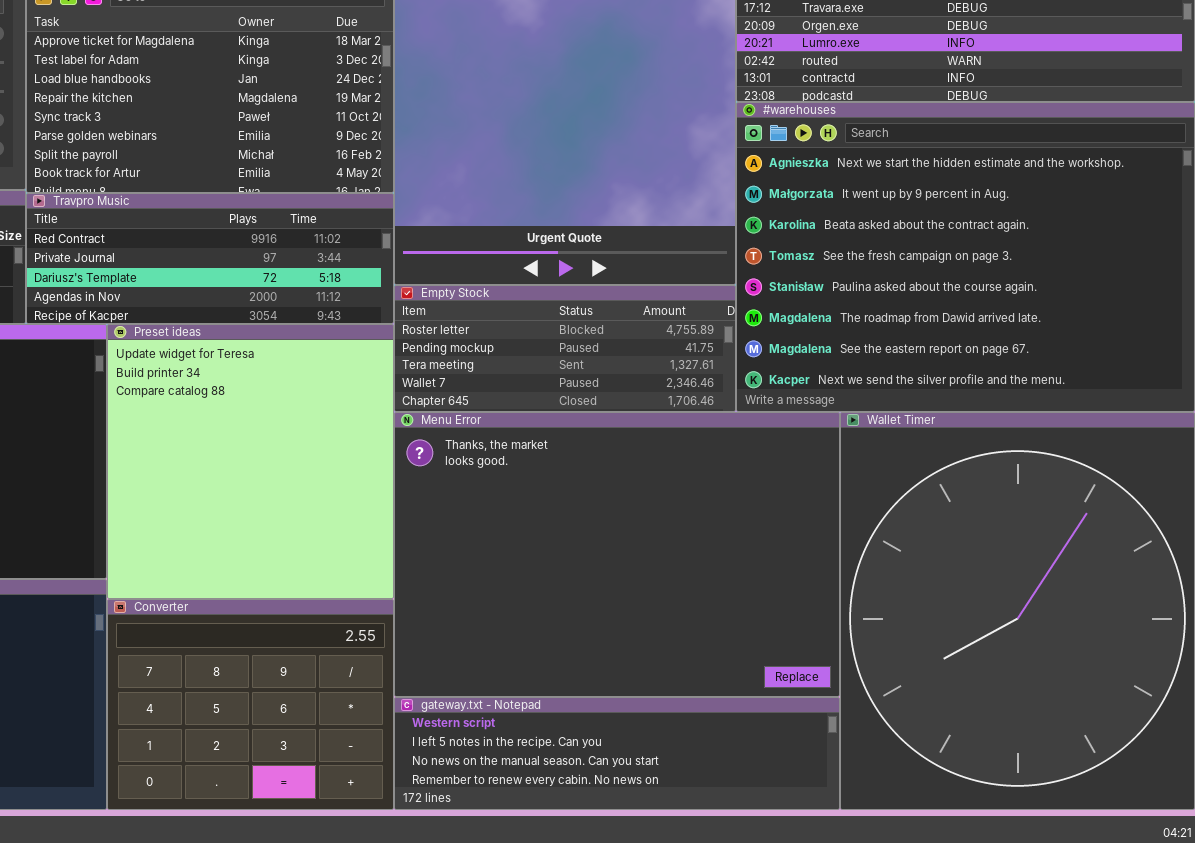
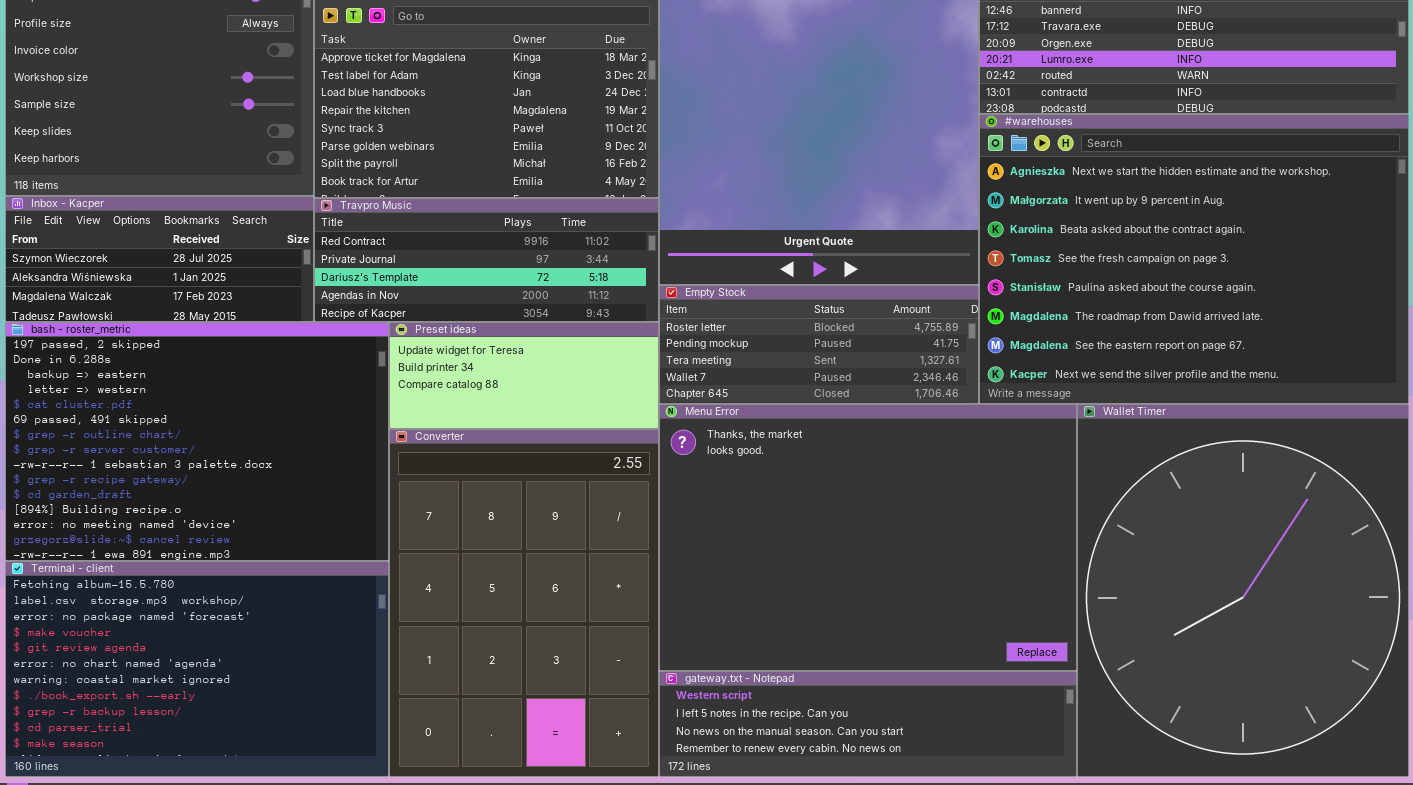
Preset ideas: [107,324,394,599] -> [389,322,659,429], resized
Converter: [107,599,394,810] -> [389,429,659,777], resized

